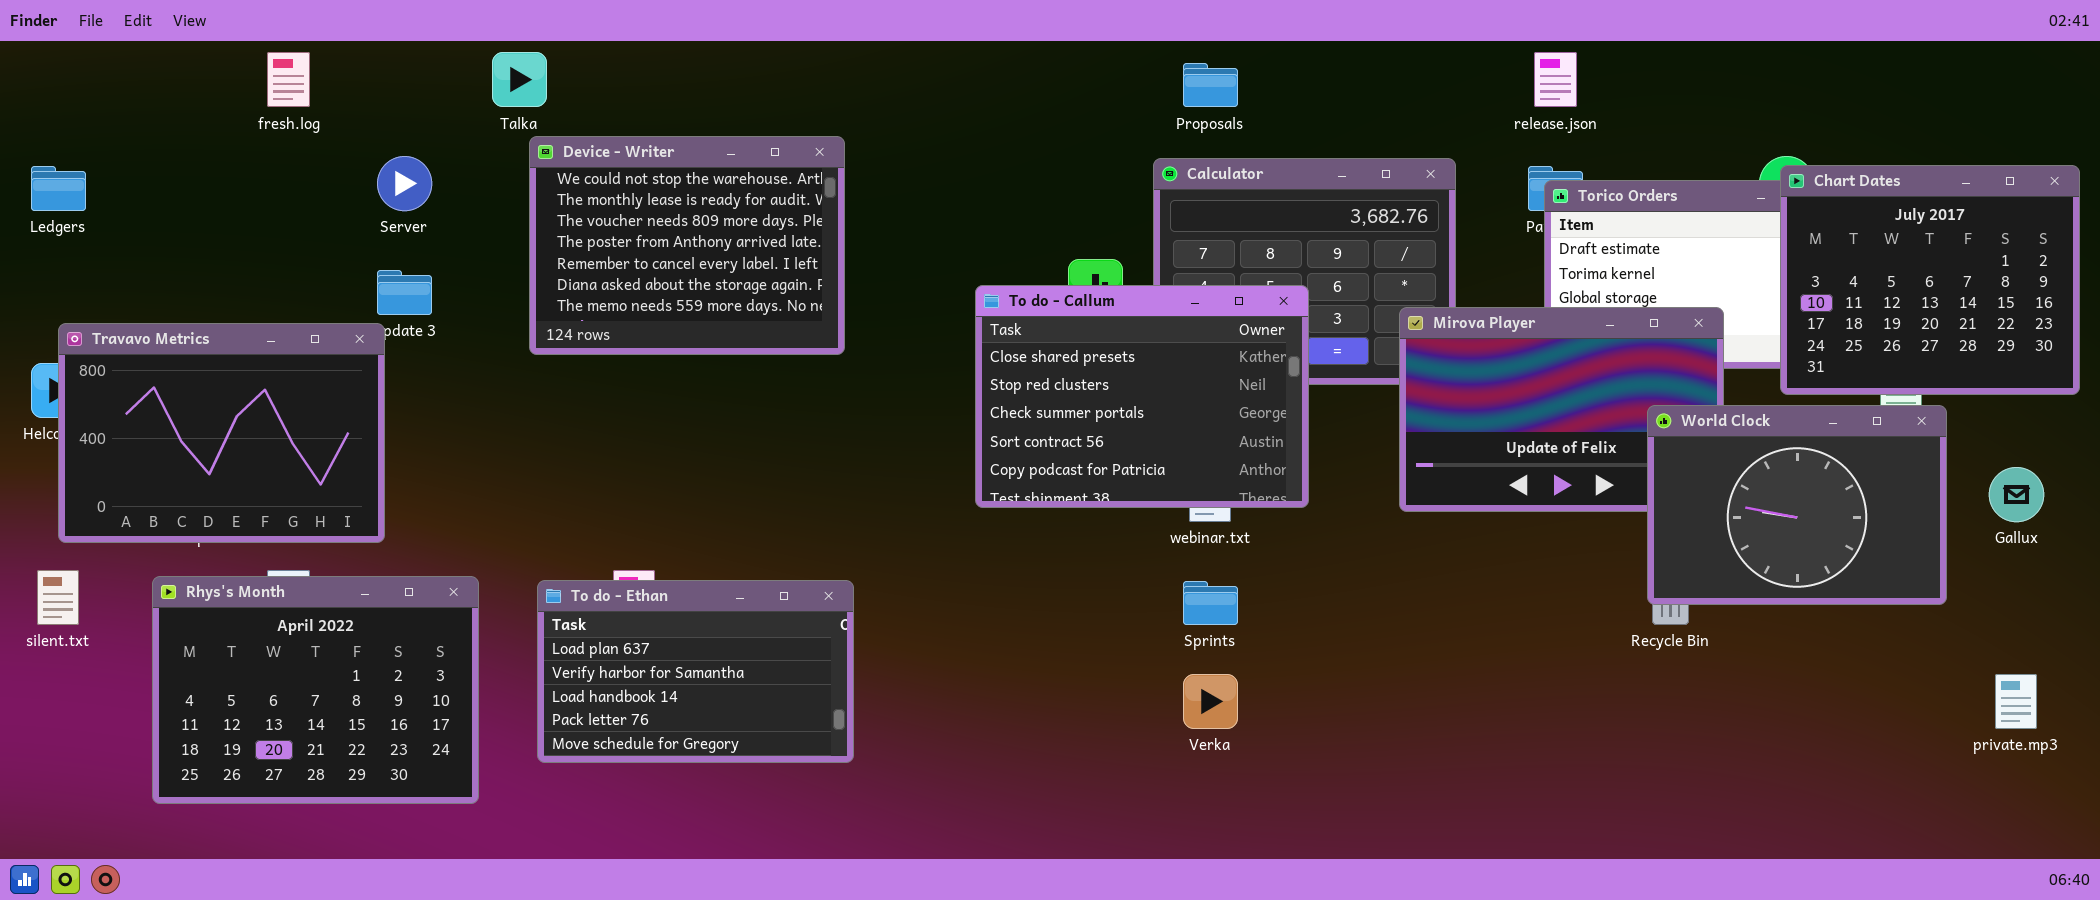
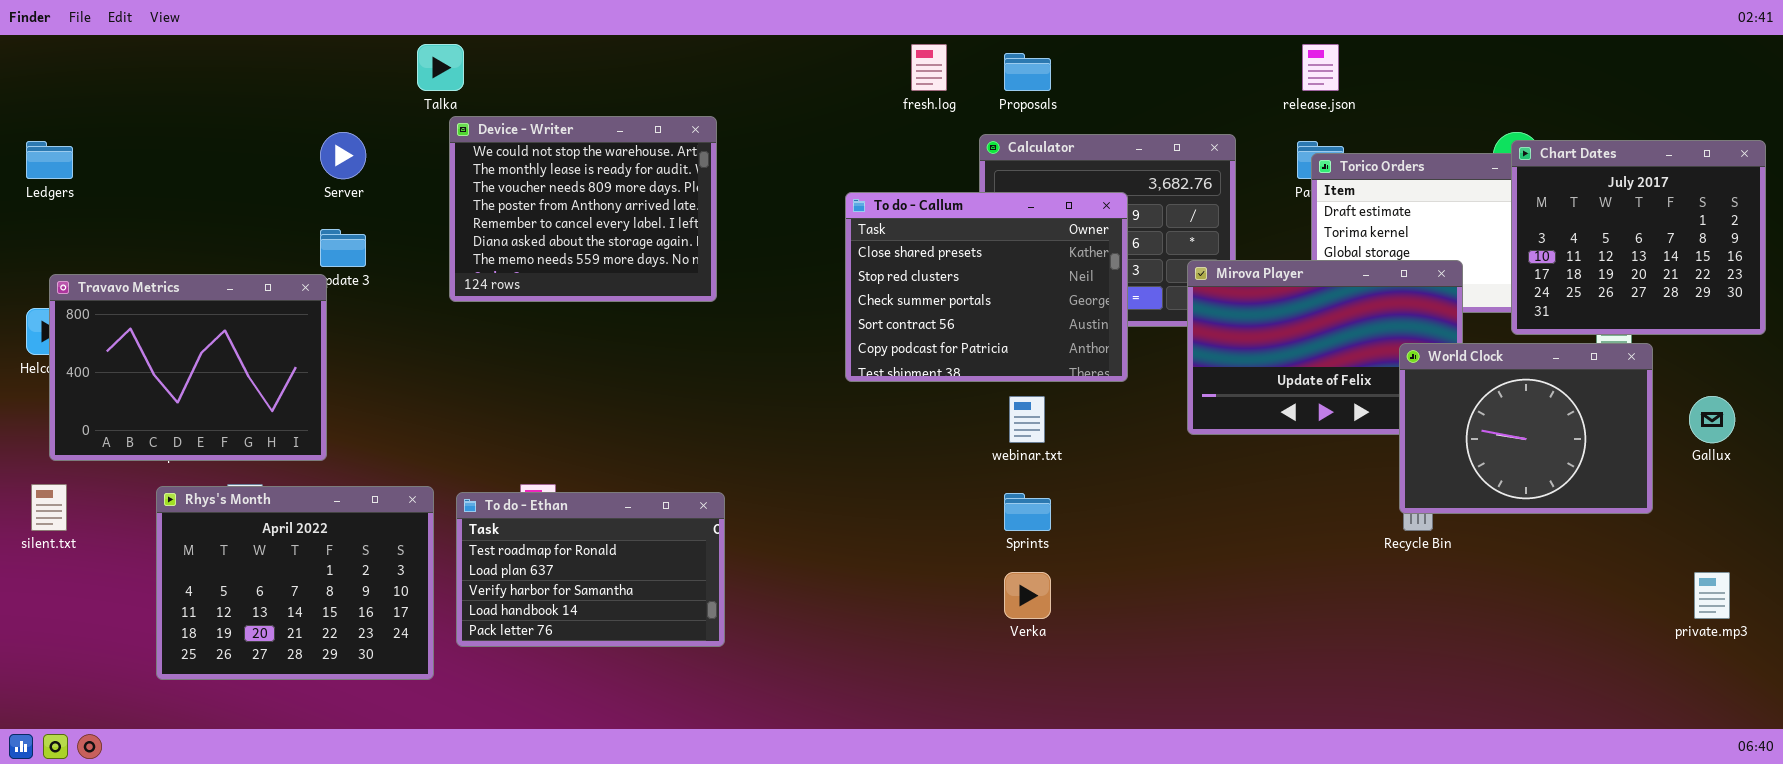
fresh.log: [267,52,310,107] -> [911,44,947,91], moved
To do - Callum: [975,285,1309,508] -> [845,192,1128,382], moved
Rhys's Month: [152,576,479,804] -> [156,486,434,680], moved
To do - Ethan: [537,580,854,763] -> [456,492,725,647], scrolled up 1 row

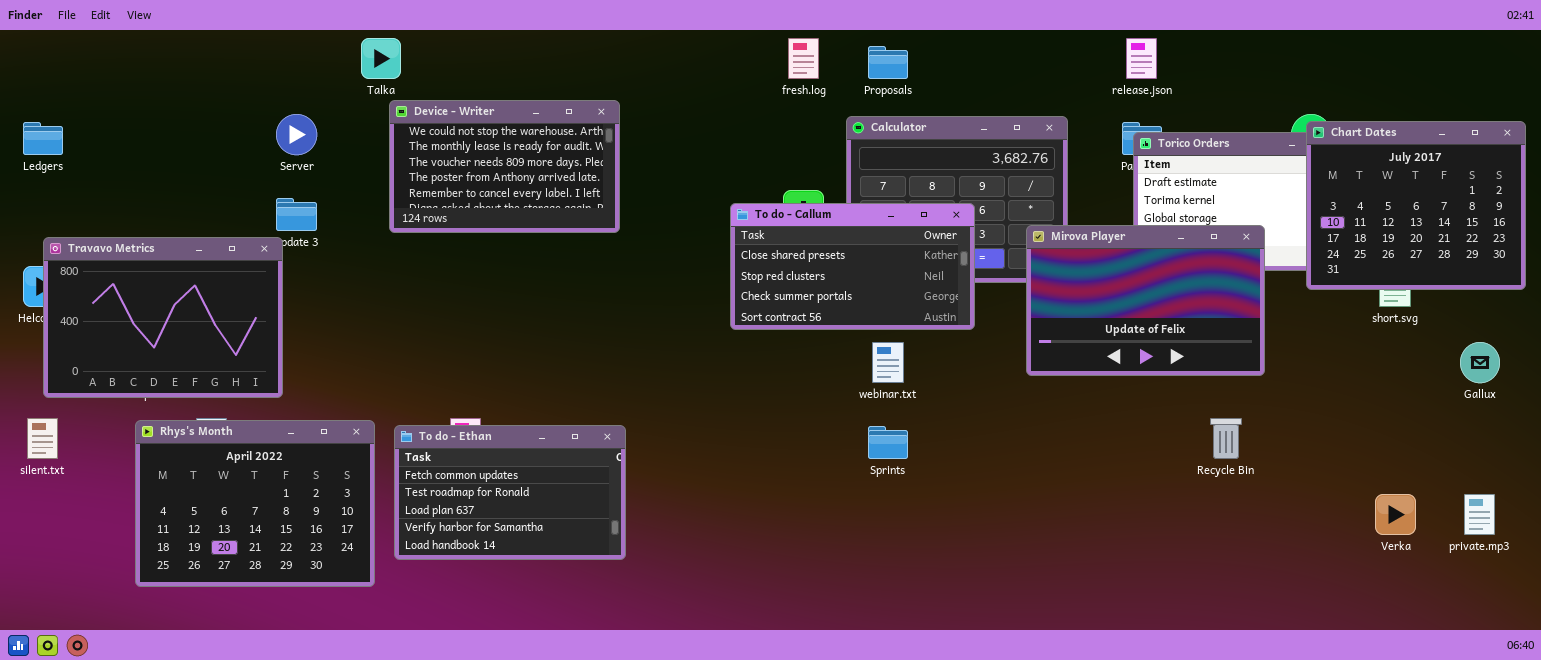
Device - Writer: [449,116,717,302] -> [389,100,620,233], resized
To do - Callum: [845,192,1128,382] -> [730,203,975,330], resized
World Clock: [1399,343,1653,514] -> none, closed
To do - Ethan: [456,492,725,647] -> [394,425,626,560], scrolled up 1 row
Verka: [1004,572,1051,619] -> [1375,494,1416,535], moved

